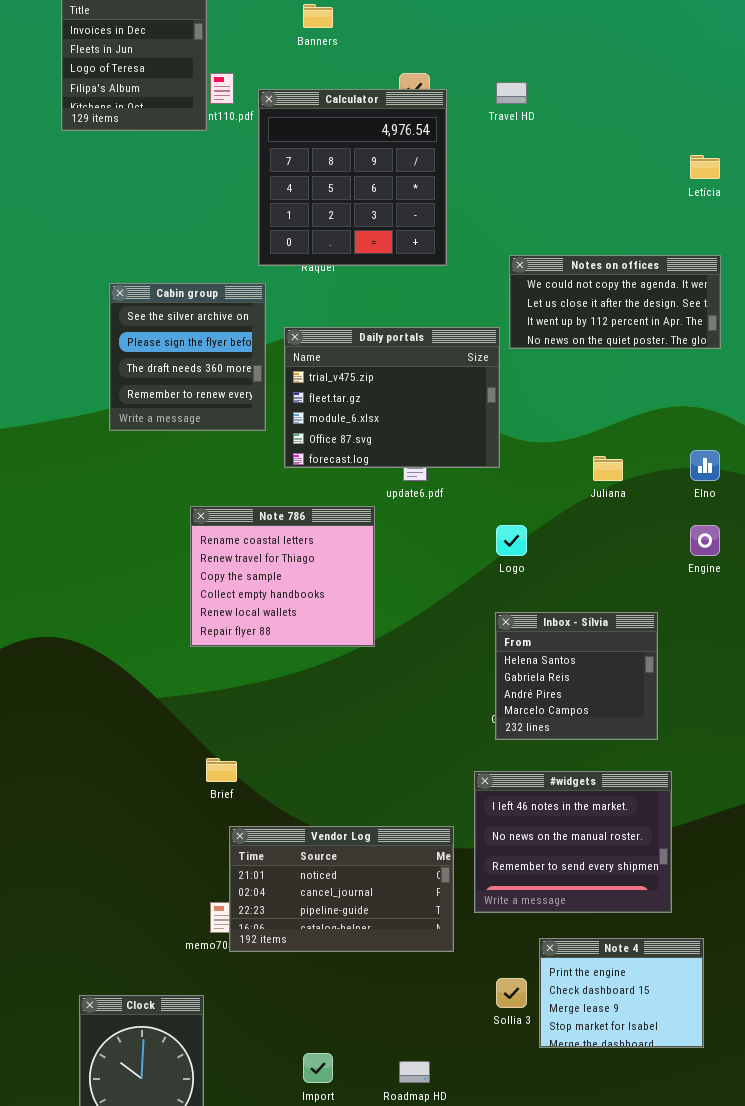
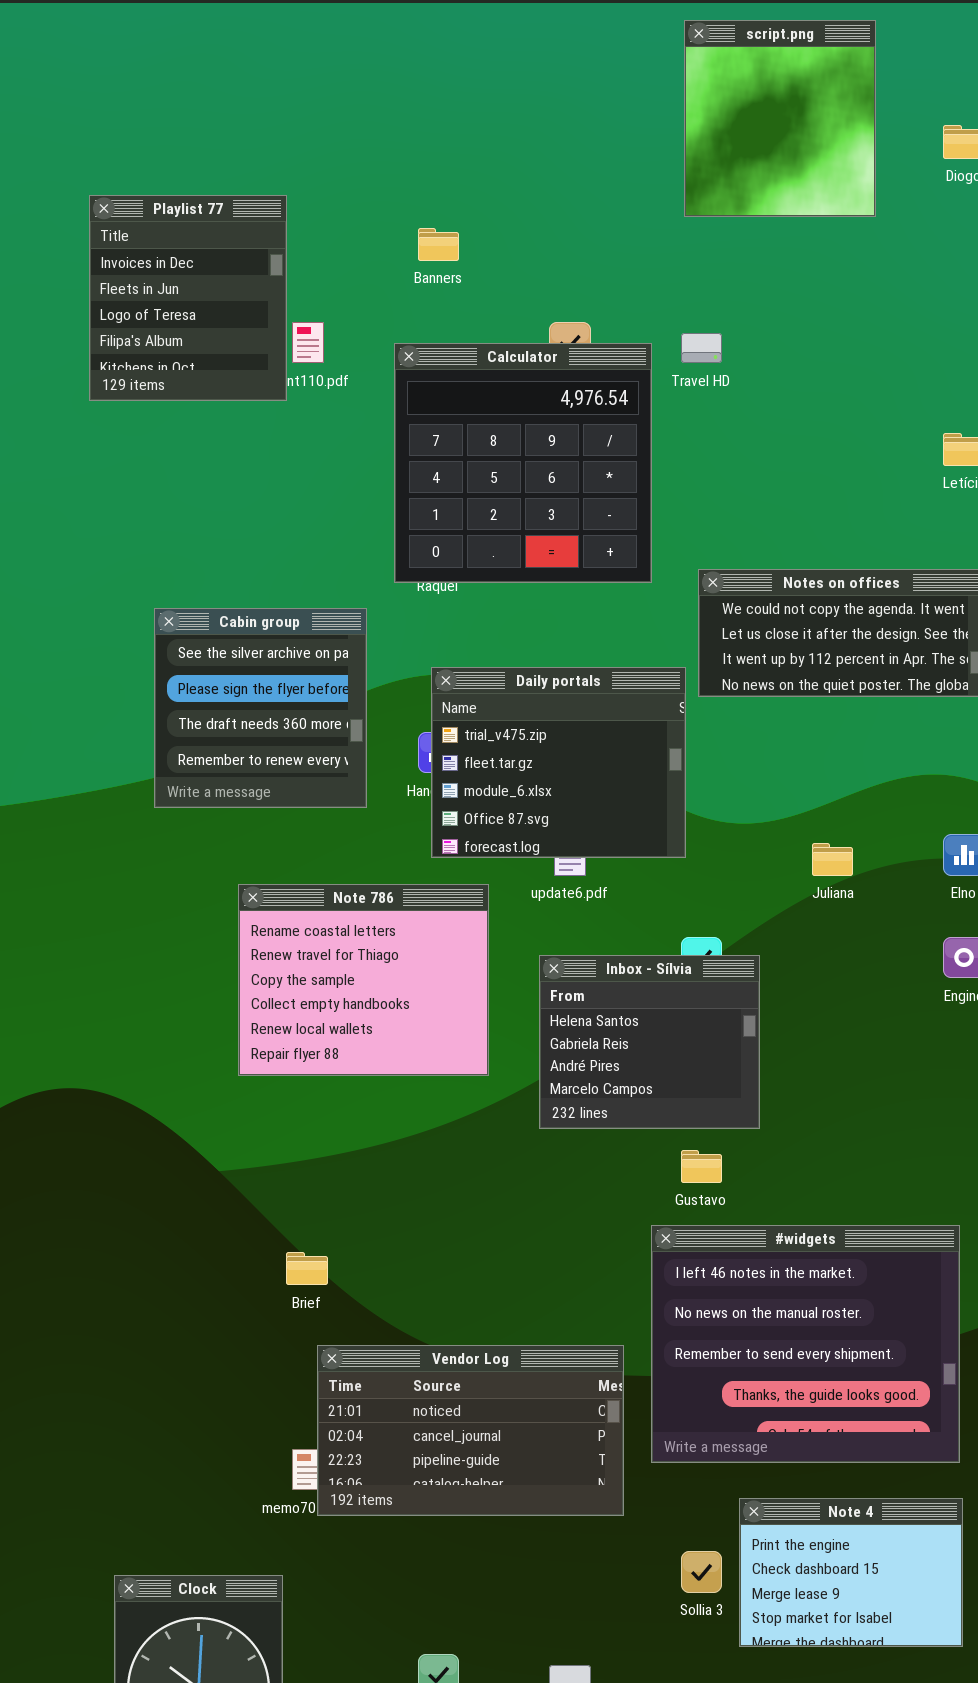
Calculator: [258,89,447,266] -> [394,343,652,583], moved
Daily portals: [284,327,500,468] -> [431,667,686,858], resized
Note 786: [190,506,375,647] -> [238,884,489,1076], moved
Inbox - Sílvia: [495,612,658,740] -> [539,955,760,1129], moved
#widgets: [474,771,672,913] -> [651,1225,960,1463], resized

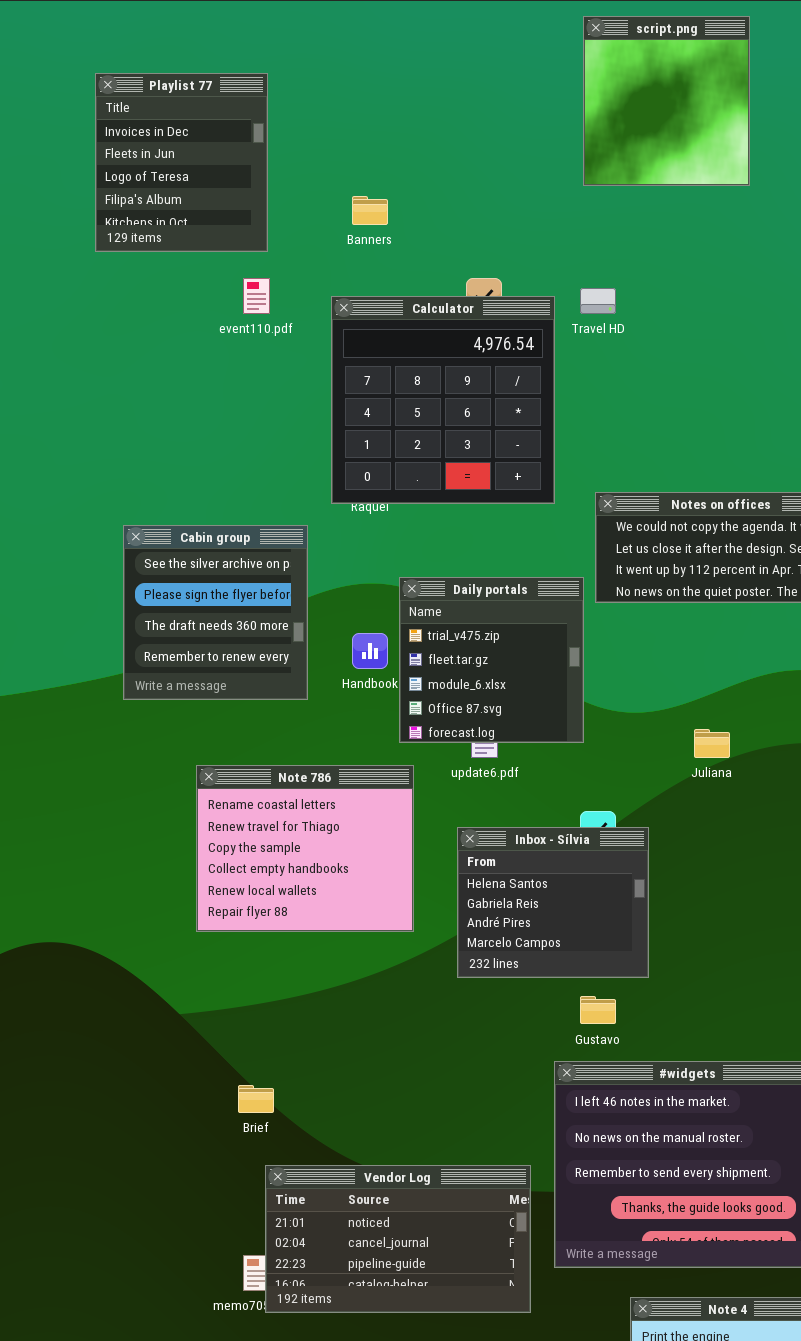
Playlist 77: [89,195,287,401] -> [95,73,268,252], moved
Daily portals: [431,667,686,858] -> [399,577,584,743], resized

